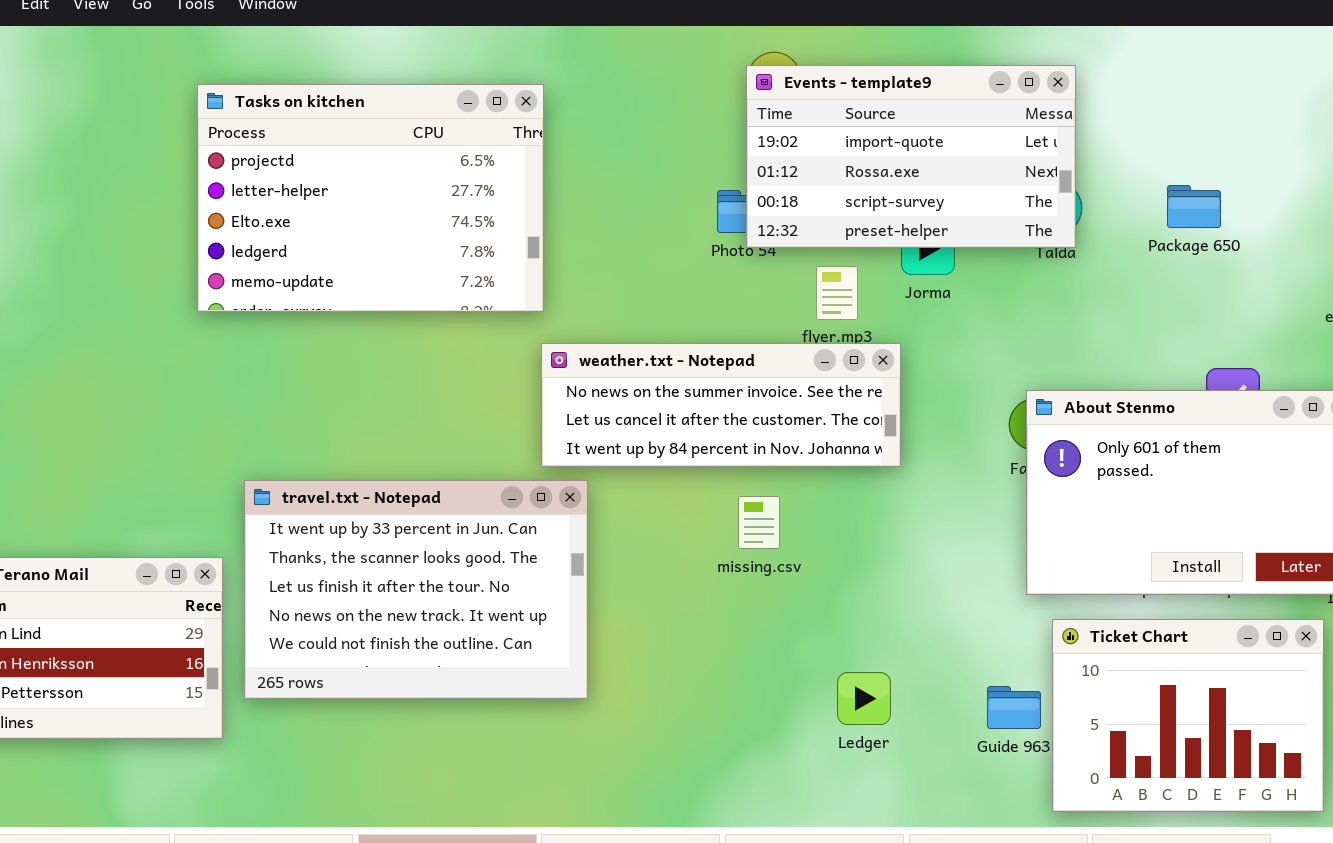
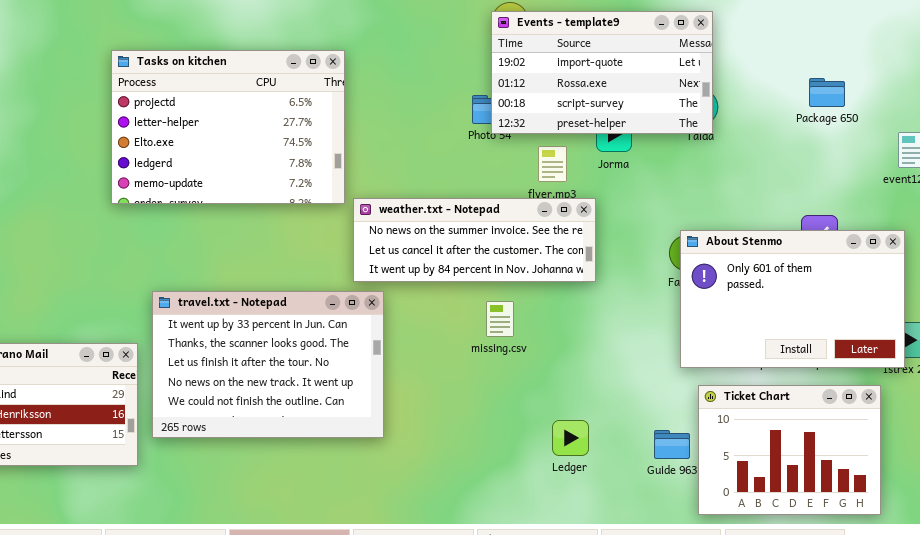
Tasks on kitchen: [197,84,544,312] -> [111,50,345,204], moved
Package 650: [1167,185,1221,228] -> [809,78,845,107], moved

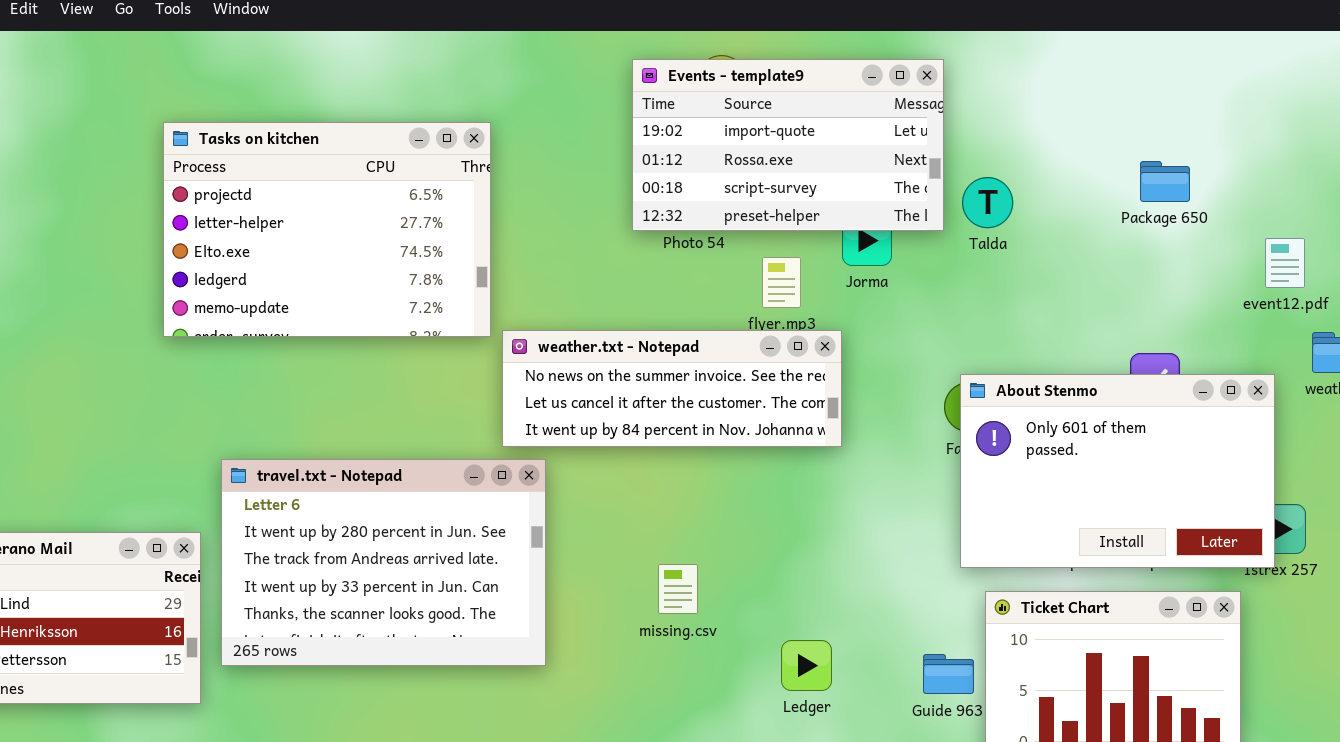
Events - template9: [491,11,713,134] -> [632,59,944,231], moved
travel.txt - Notepad: [152,291,384,438] -> [221,459,546,666], scrolled up 3 rows
missing.csv: [486,301,514,337] -> [658,564,698,614], moved

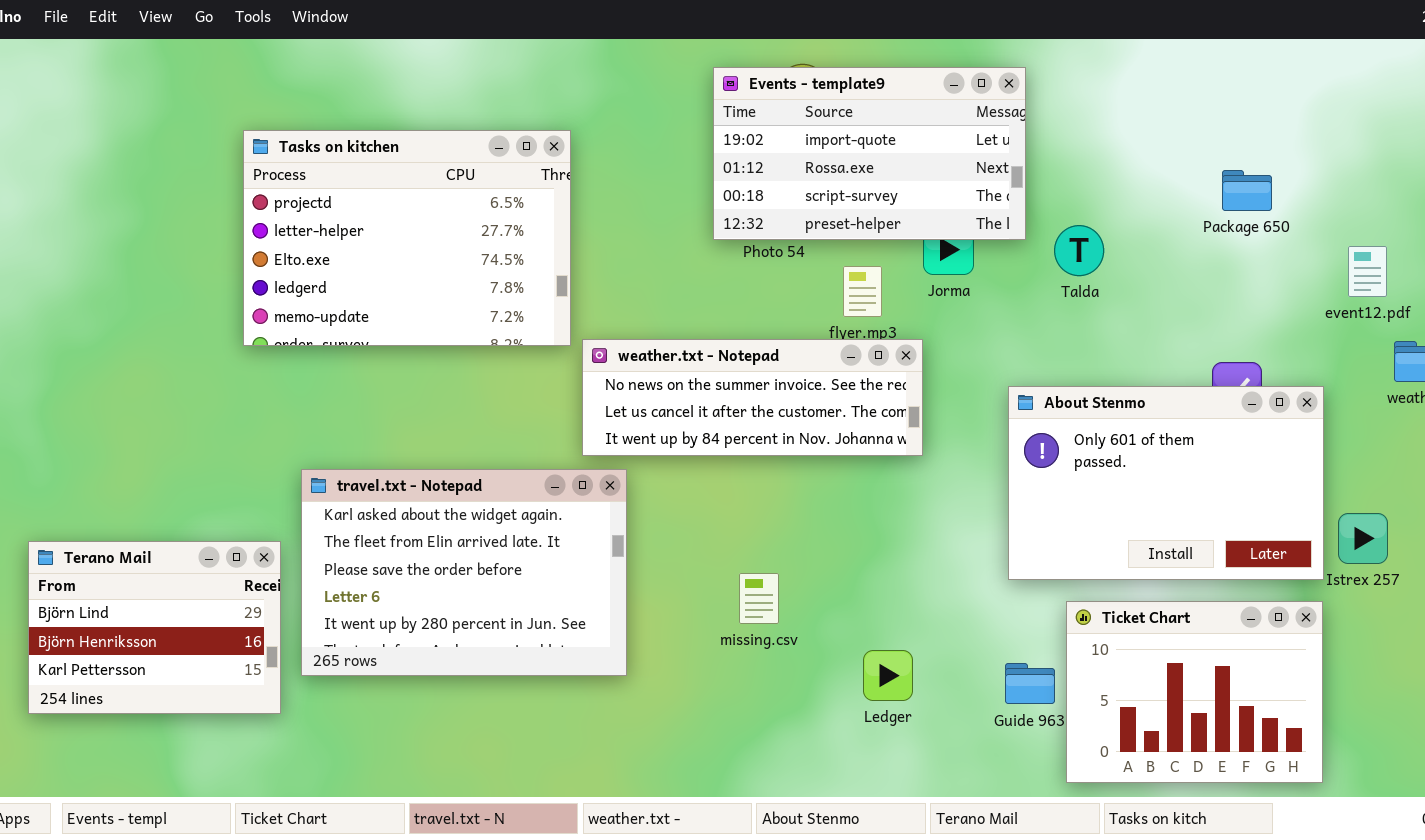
Talda: [962,177,1013,228] -> [1054,225,1104,276], moved
About Stenmo: [960,374,1275,568] -> [1008,386,1324,580], moved
travel.txt - Notepad: [221,459,546,666] -> [301,469,627,676], scrolled up 3 rows

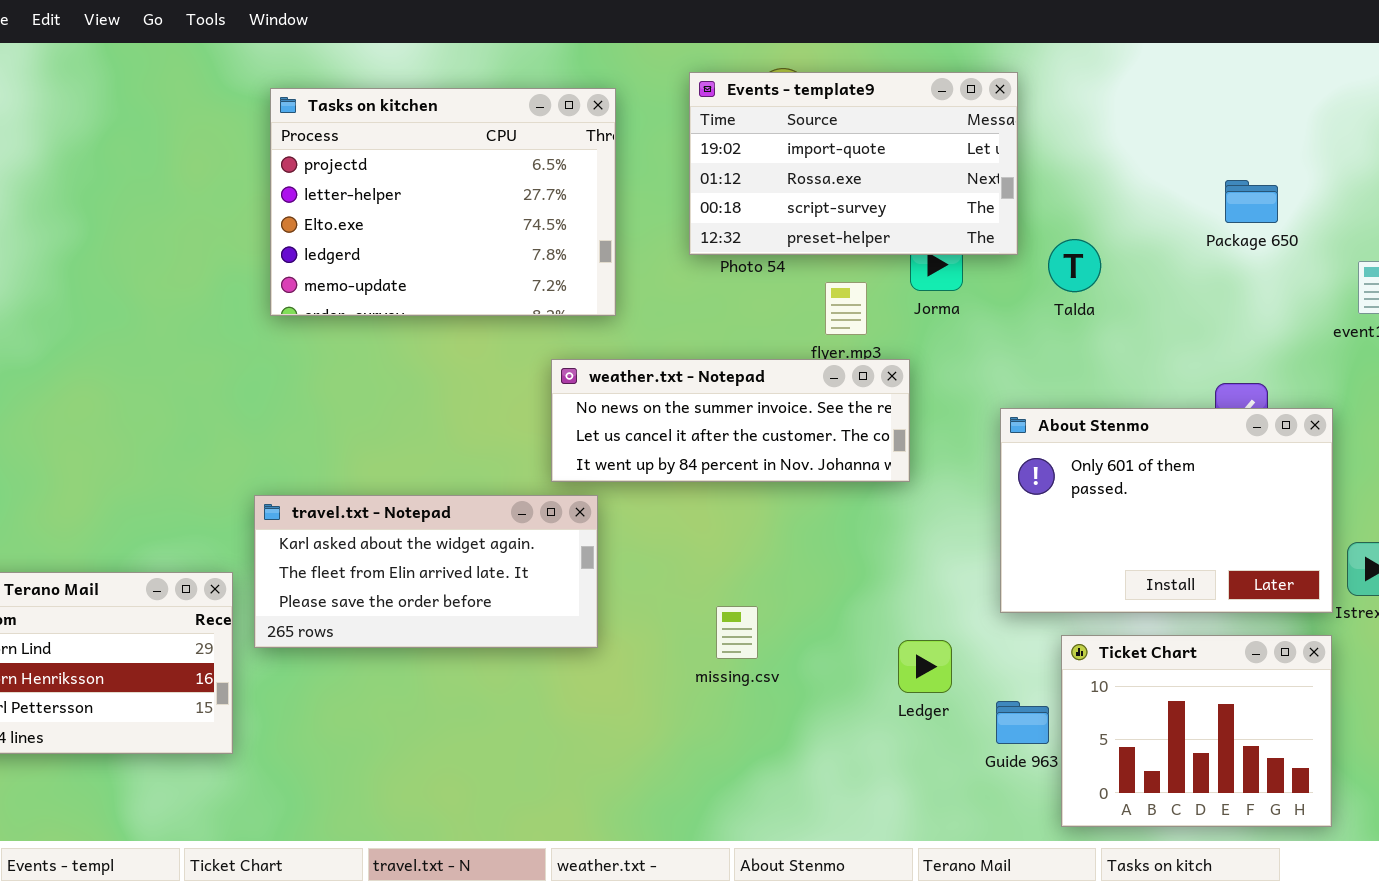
Tasks on kitchen: [243,130,571,346] -> [270,88,616,316], moved
travel.txt - Notepad: [301,469,627,676] -> [254,495,598,648], resized
Ledger: [863,650,913,701] -> [898,640,952,693], moved

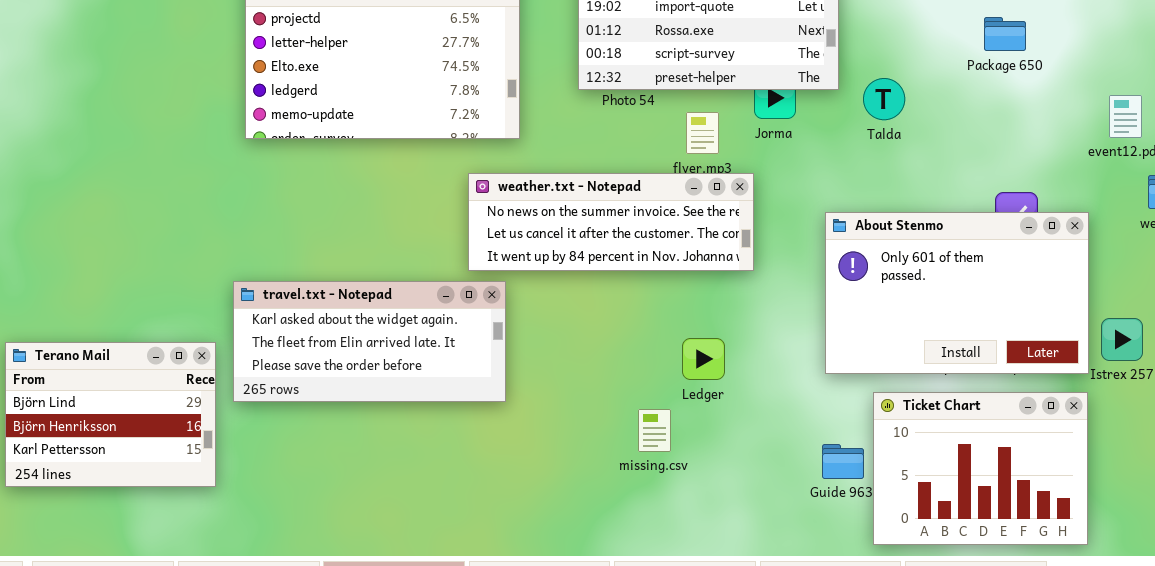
Package 650: [1225,180,1278,223] -> [984,17,1026,51], moved
missing.csv: [716,606,758,659] -> [638,409,671,452], moved
Ledger: [898,640,952,693] -> [682,338,725,380], moved

